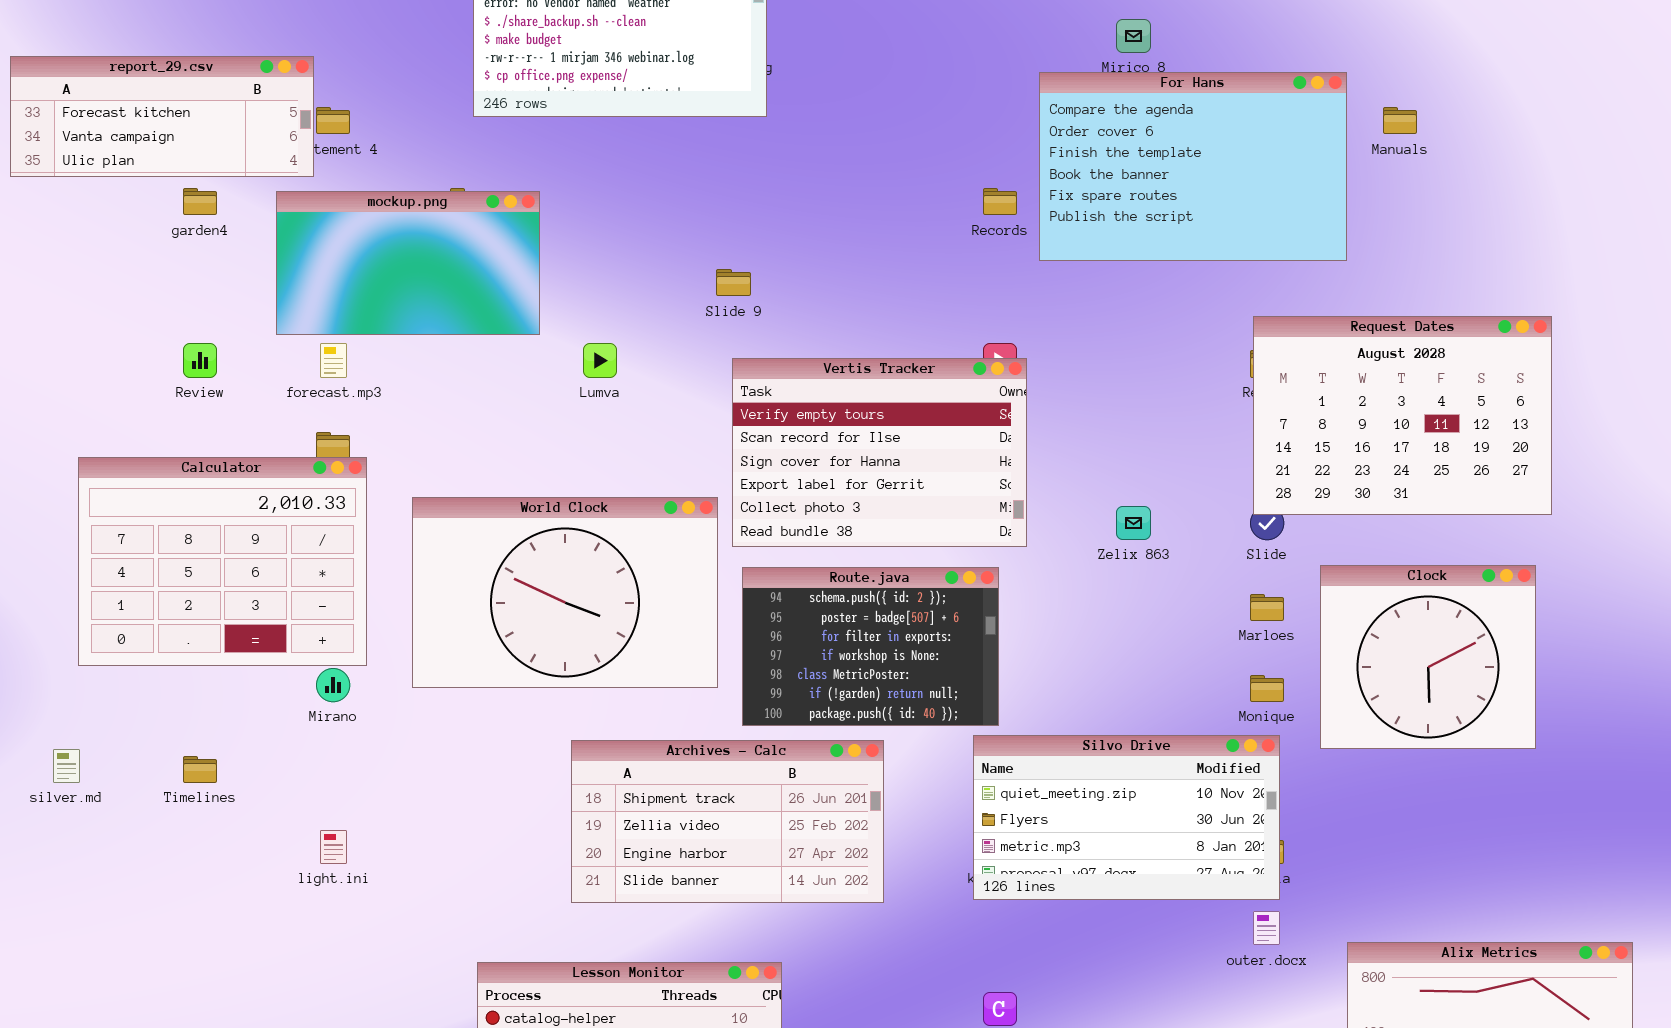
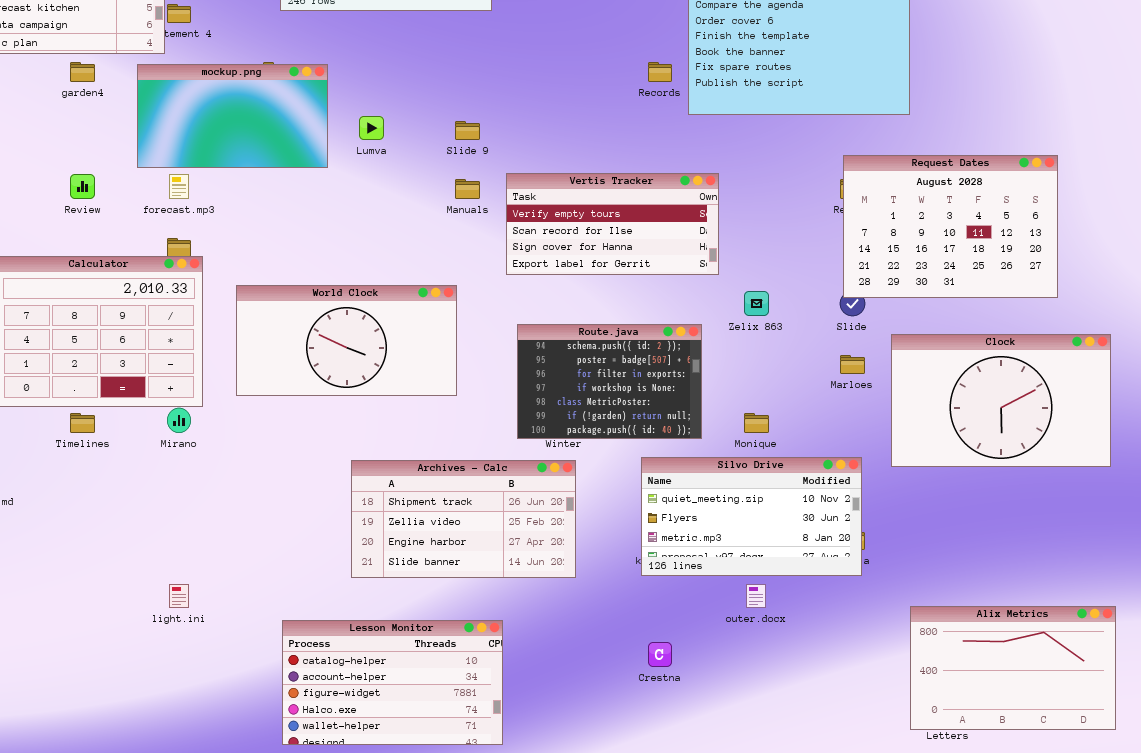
Manuals: [1383,107,1417,134] -> [455,179,480,199], moved
Lumva: [583,343,617,378] -> [359,116,384,140], moved
Vertis Tracker: [732,358,1027,547] -> [506,173,719,275], moved, resized
World Clock: [412,497,718,688] -> [236,285,457,396], resized
Clock: [1320,565,1536,749] -> [891,334,1111,467], resized
Route.java: [742,567,999,726] -> [517,324,702,439], moved
Monique: [1250,675,1284,702] -> [744,413,769,433], moved
Timelines: [183,756,217,783] -> [70,413,95,433], moved
light.ini: [320,830,347,864] -> [169,584,189,608], moved
outer.docx: [1253,911,1280,945] -> [746,584,766,608], moved

